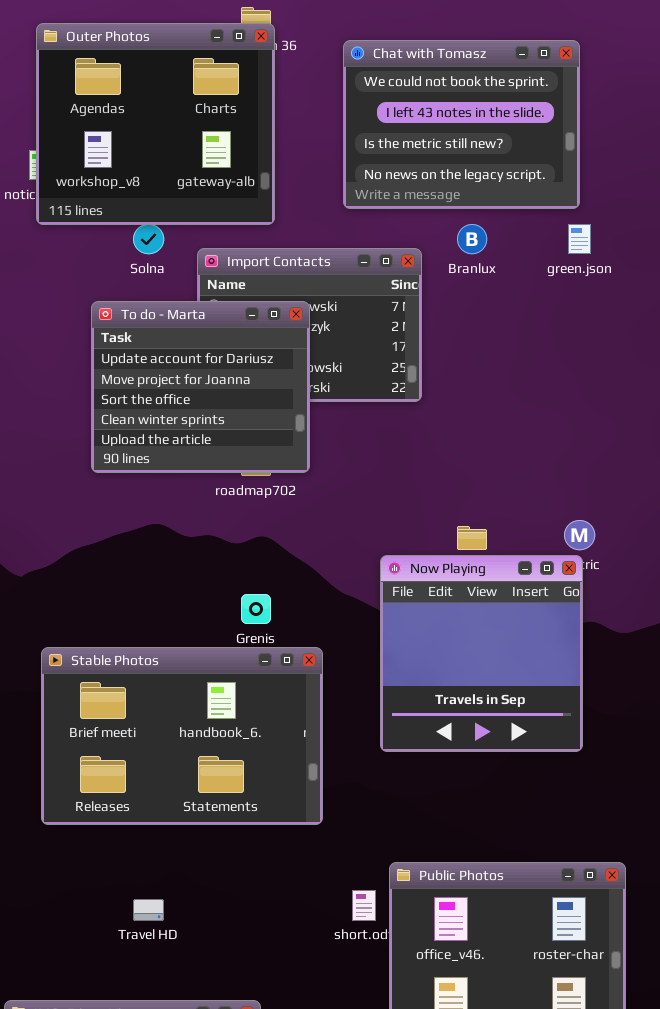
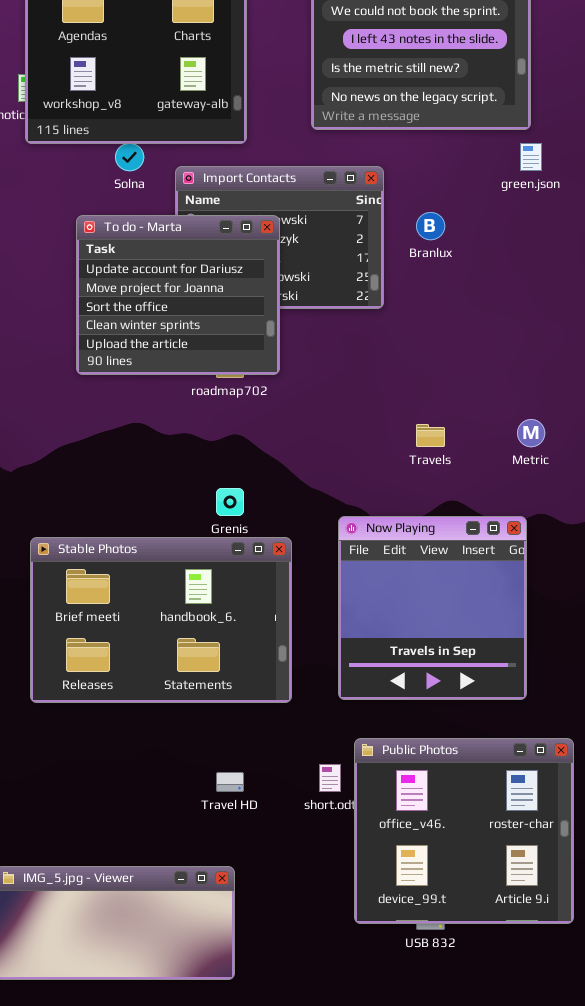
Branlux: [457,224,487,254] -> [416,212,445,240], moved
Now Playing: [380,555,583,752] -> [338,516,527,700], moved
Travel HD: [133,899,164,921] -> [216,772,244,792], moved

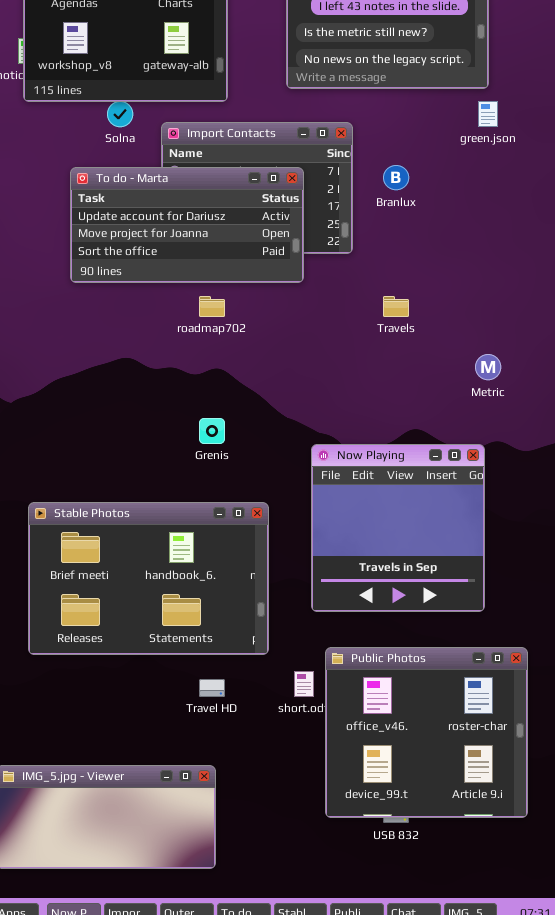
To do - Marta: [76,215,280,375] -> [70,167,304,283], resized
Travels: [416,424,445,447] -> [383,296,409,317], moved
Stable Photos: [30,537,292,703] -> [28,502,269,655], moved

